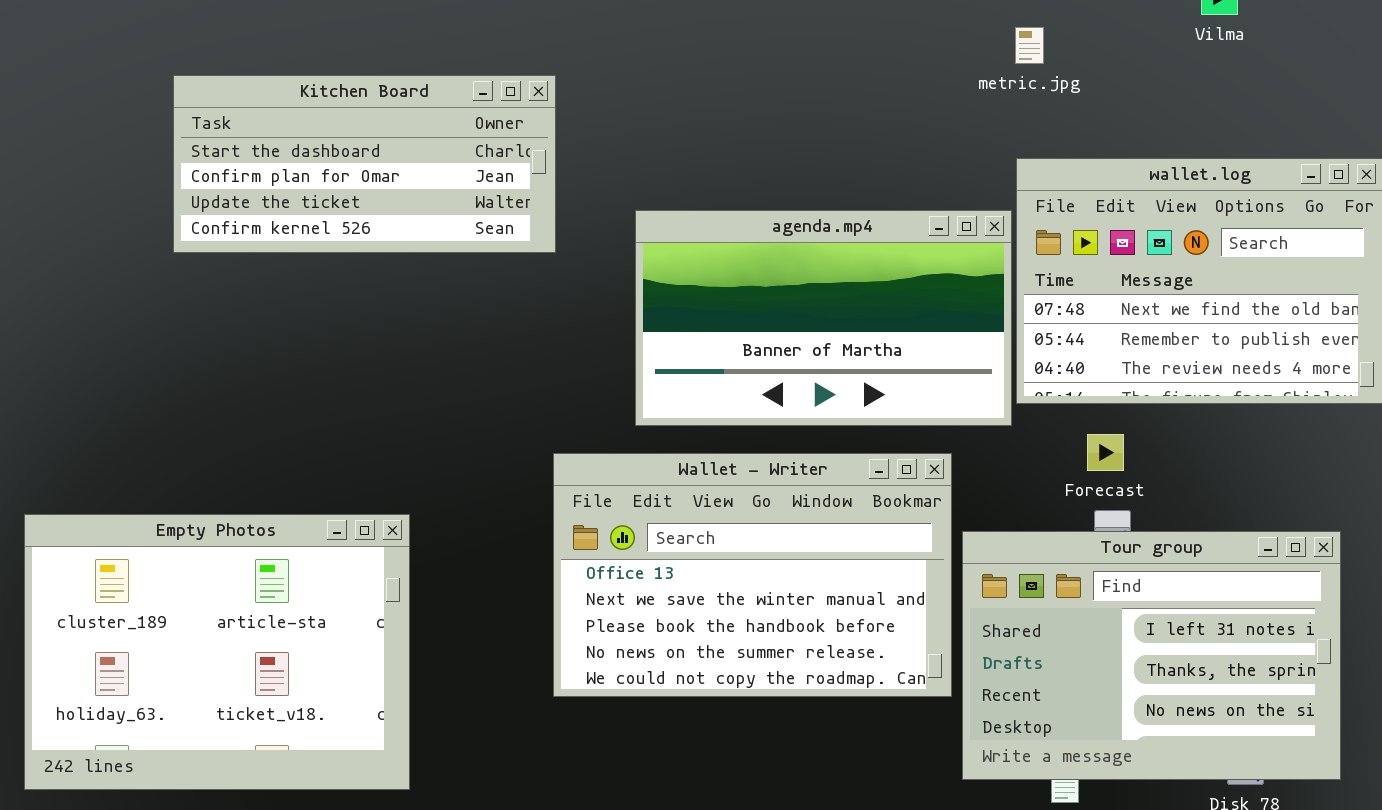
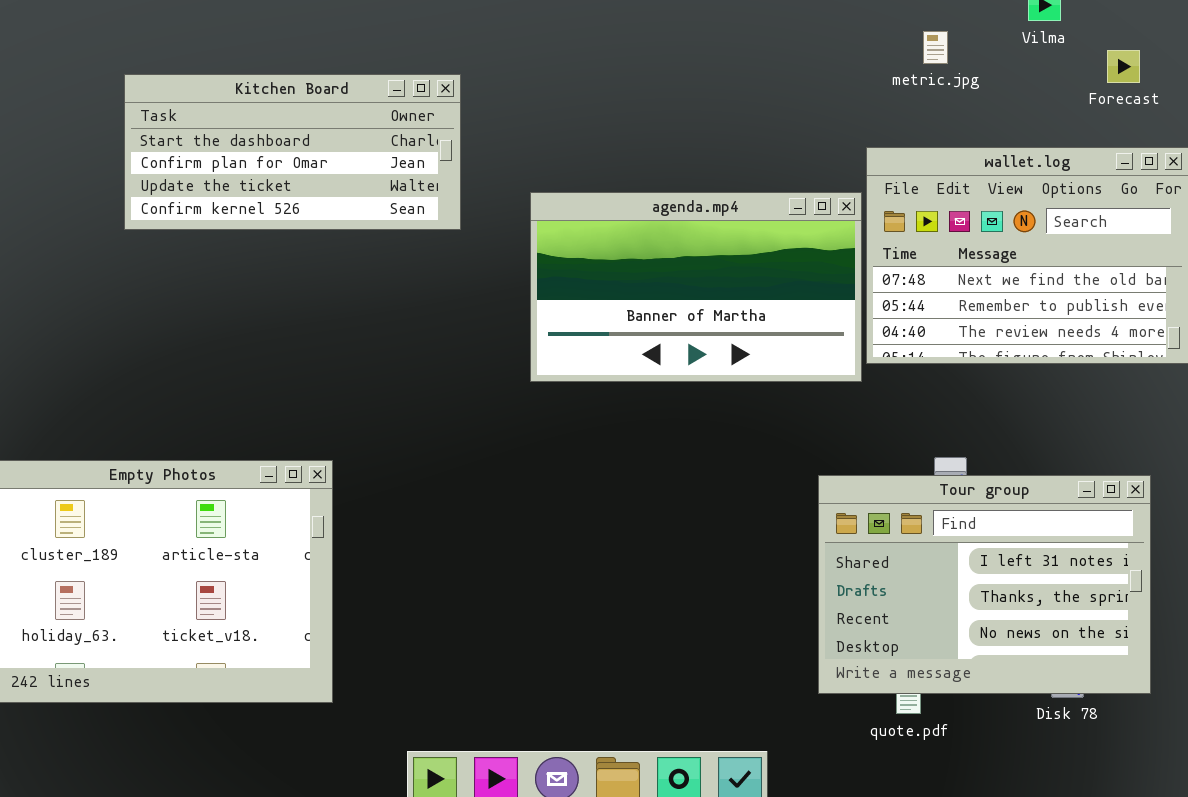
metric.jpg: [1015,27,1044,64] -> [923,31,948,64], moved
Forecast: [1087,434,1124,471] -> [1107,50,1140,83], moved
Wallet - Writer: [553,453,952,697] -> none, closed

